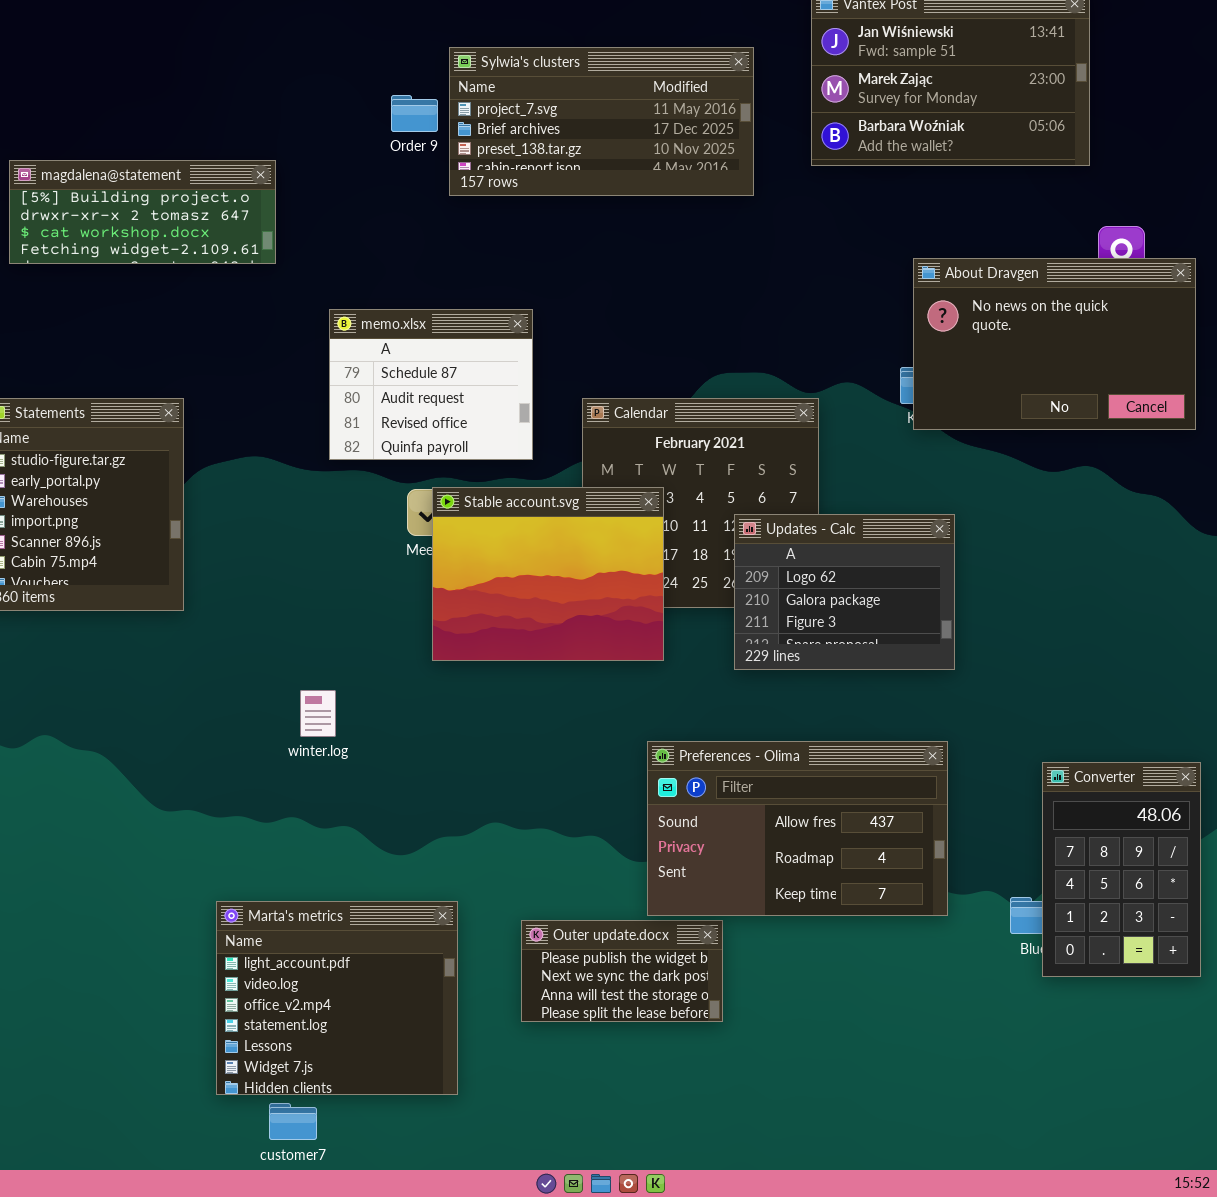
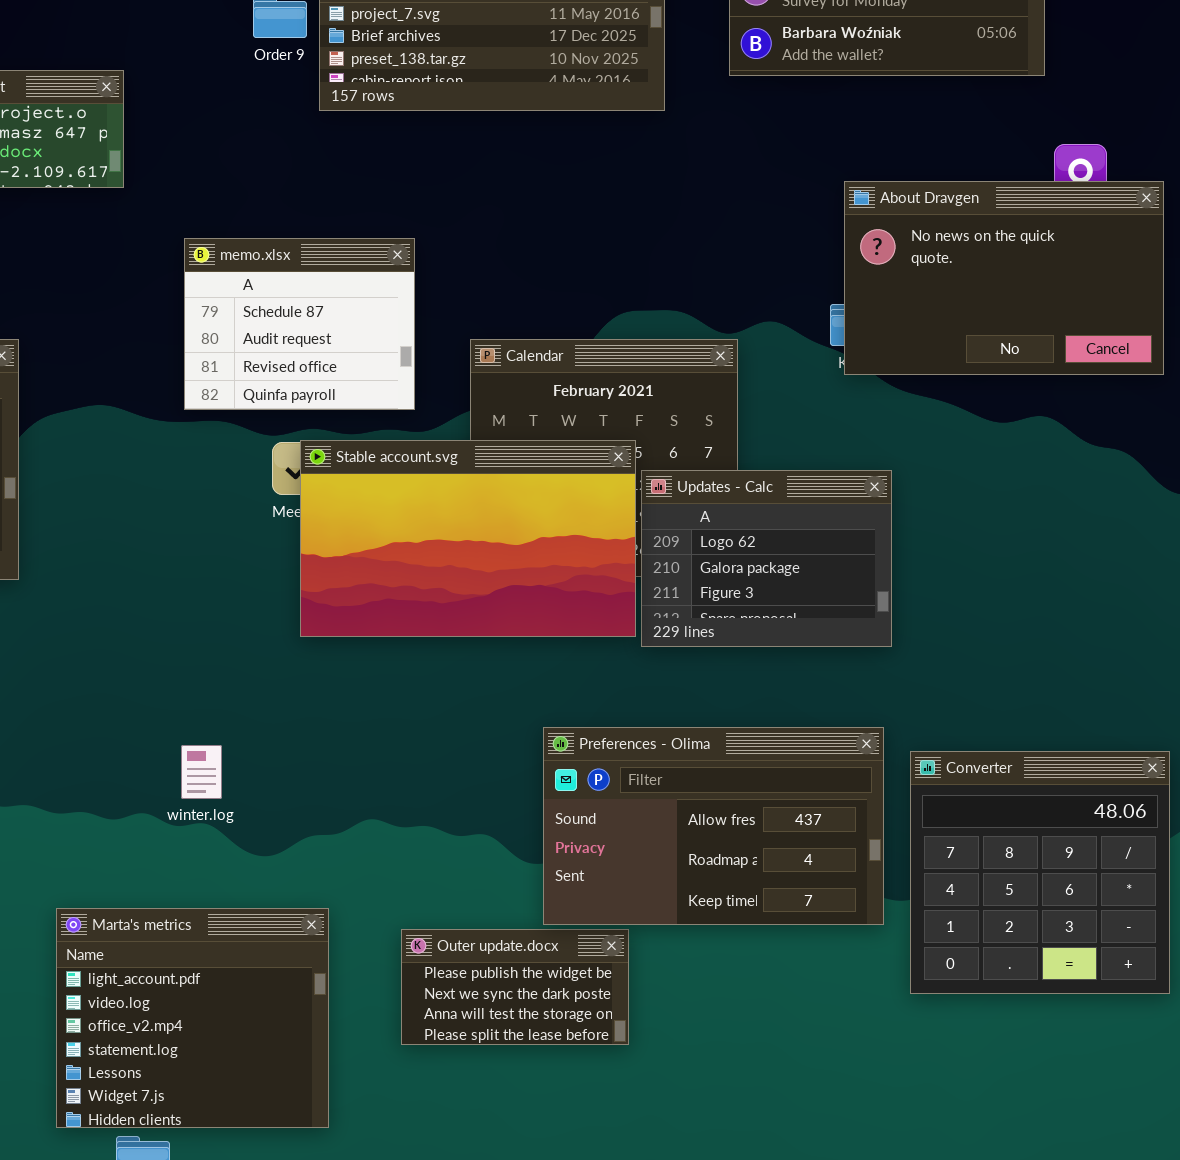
Stable account.svg: [432,487,664,661] -> [300,440,636,637], resized
winter.log: [300,690,336,737] -> [181,745,222,799], moved
Converter: [1042,762,1201,977] -> [910,751,1170,994], resized

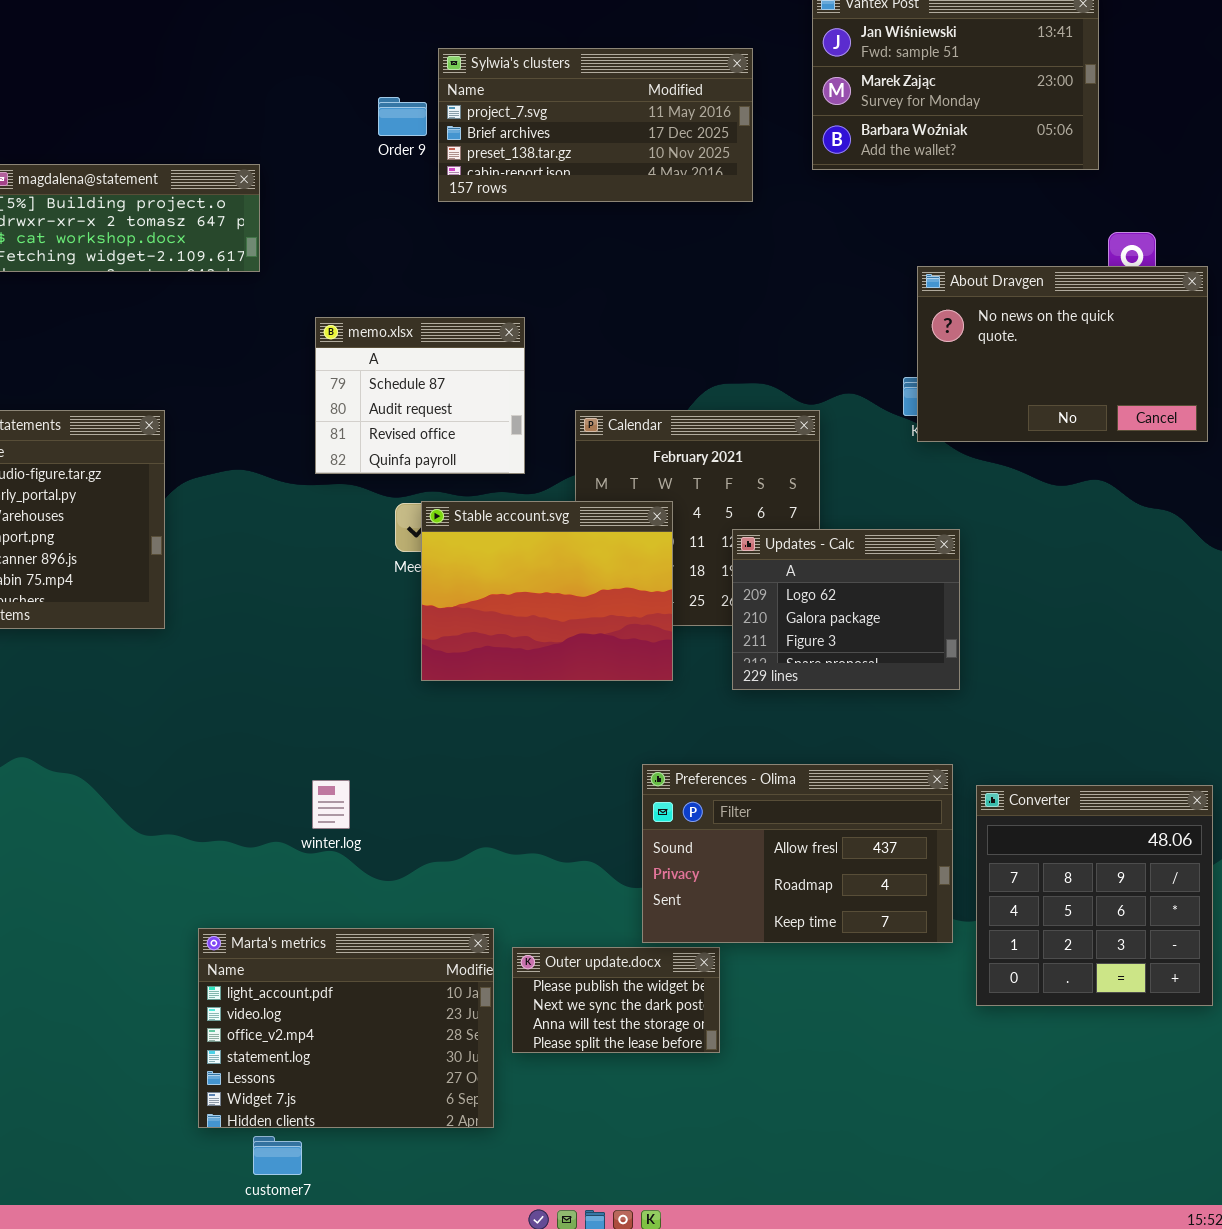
Stable account.svg: [300,440,636,637] -> [421,501,673,681], resized
Marta's metrics: [56,908,329,1128] -> [198,928,494,1128], resized

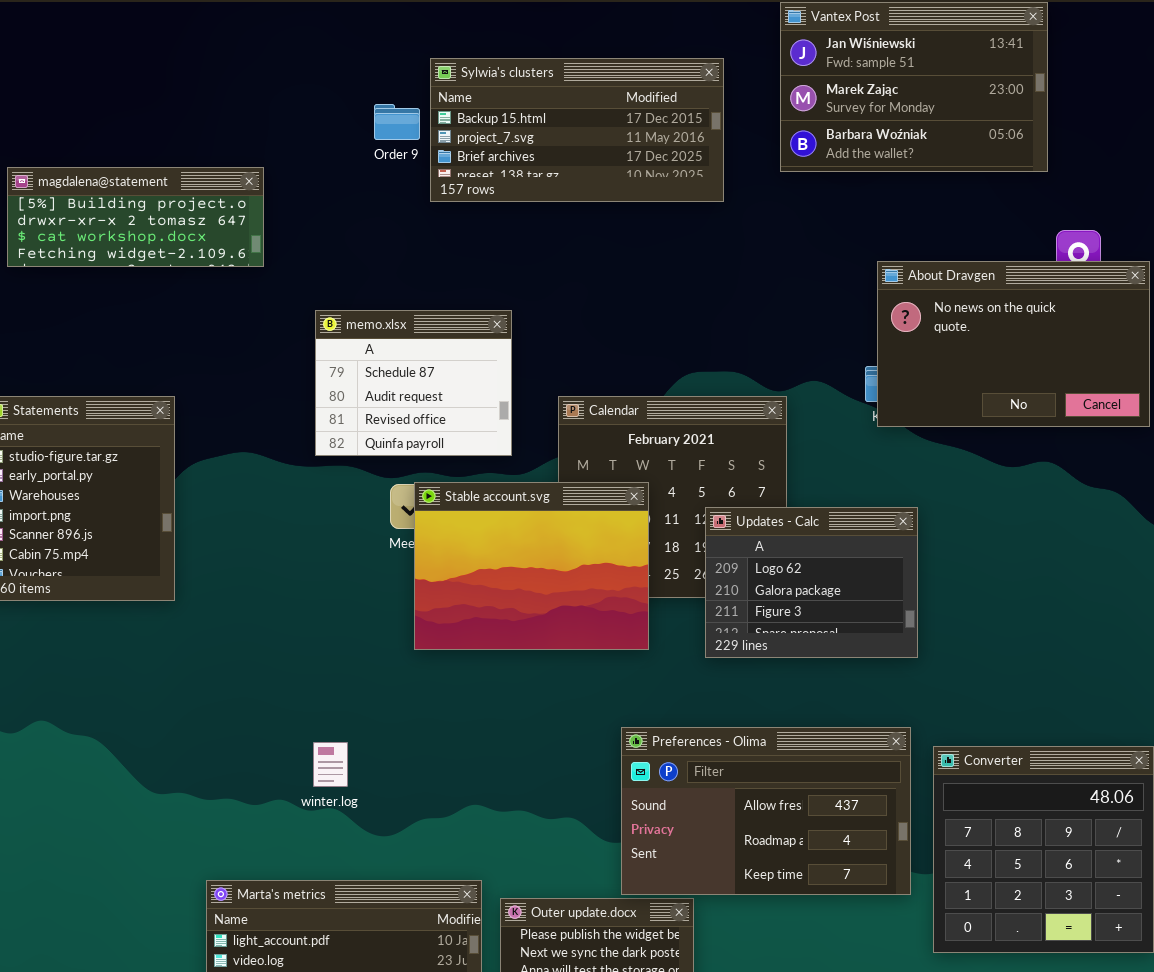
Sylwia's clusters: [438,48,753,202] -> [430,58,724,202], scrolled up 1 row

